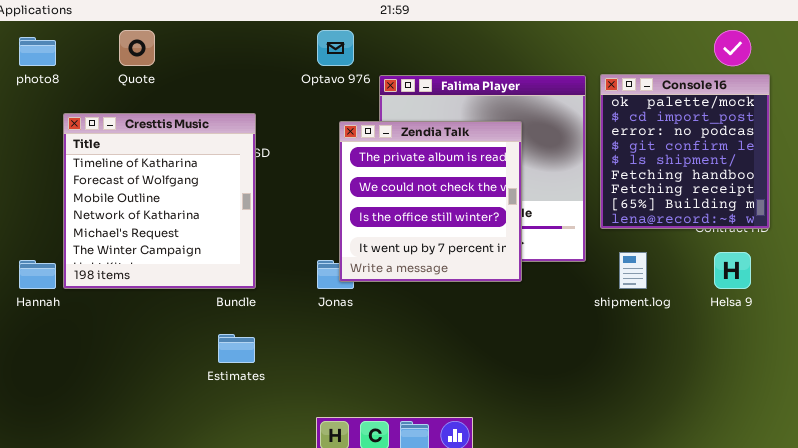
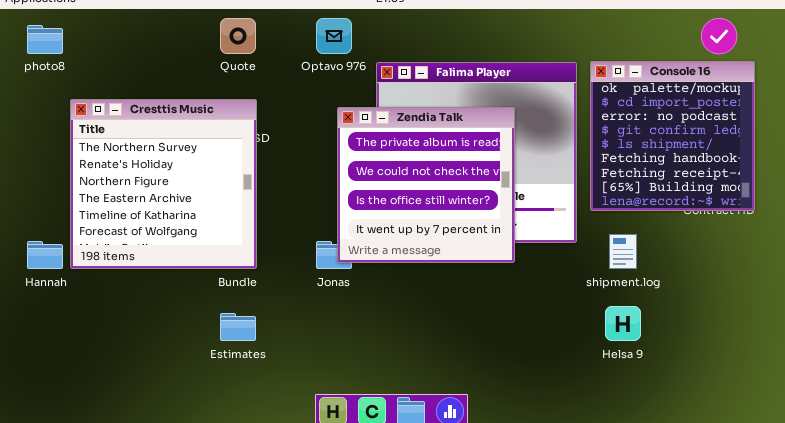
Quote: [119,30,155,66] -> [220,18,256,54], moved
Cresttis Music: [63,113,256,289] -> [70,99,257,269], scrolled up 4 rows
Helsa 9: [714,252,751,289] -> [605,306,641,341], moved

